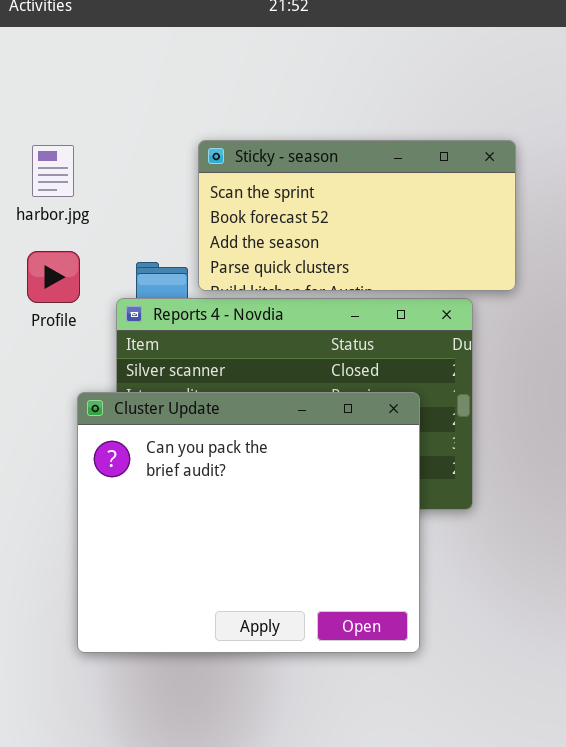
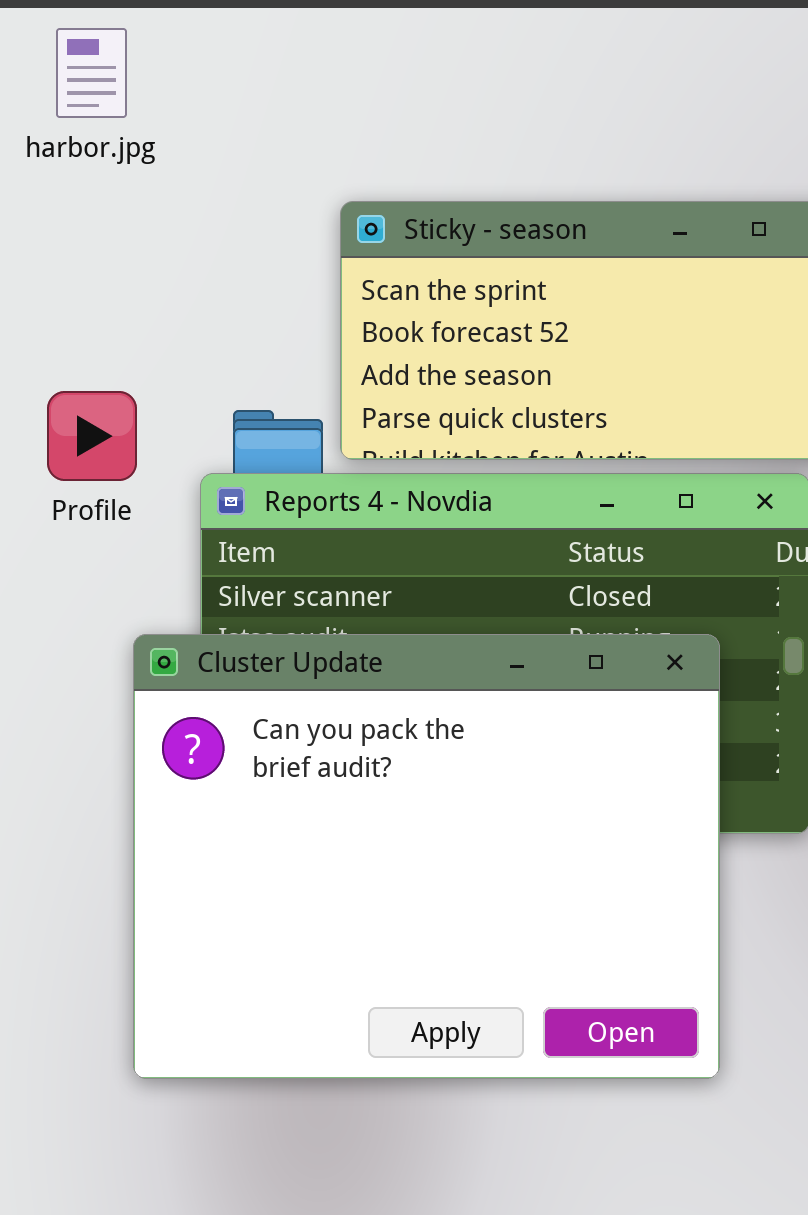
harbor.jpg: [32,145,74,197] -> [56,28,127,118], moved

